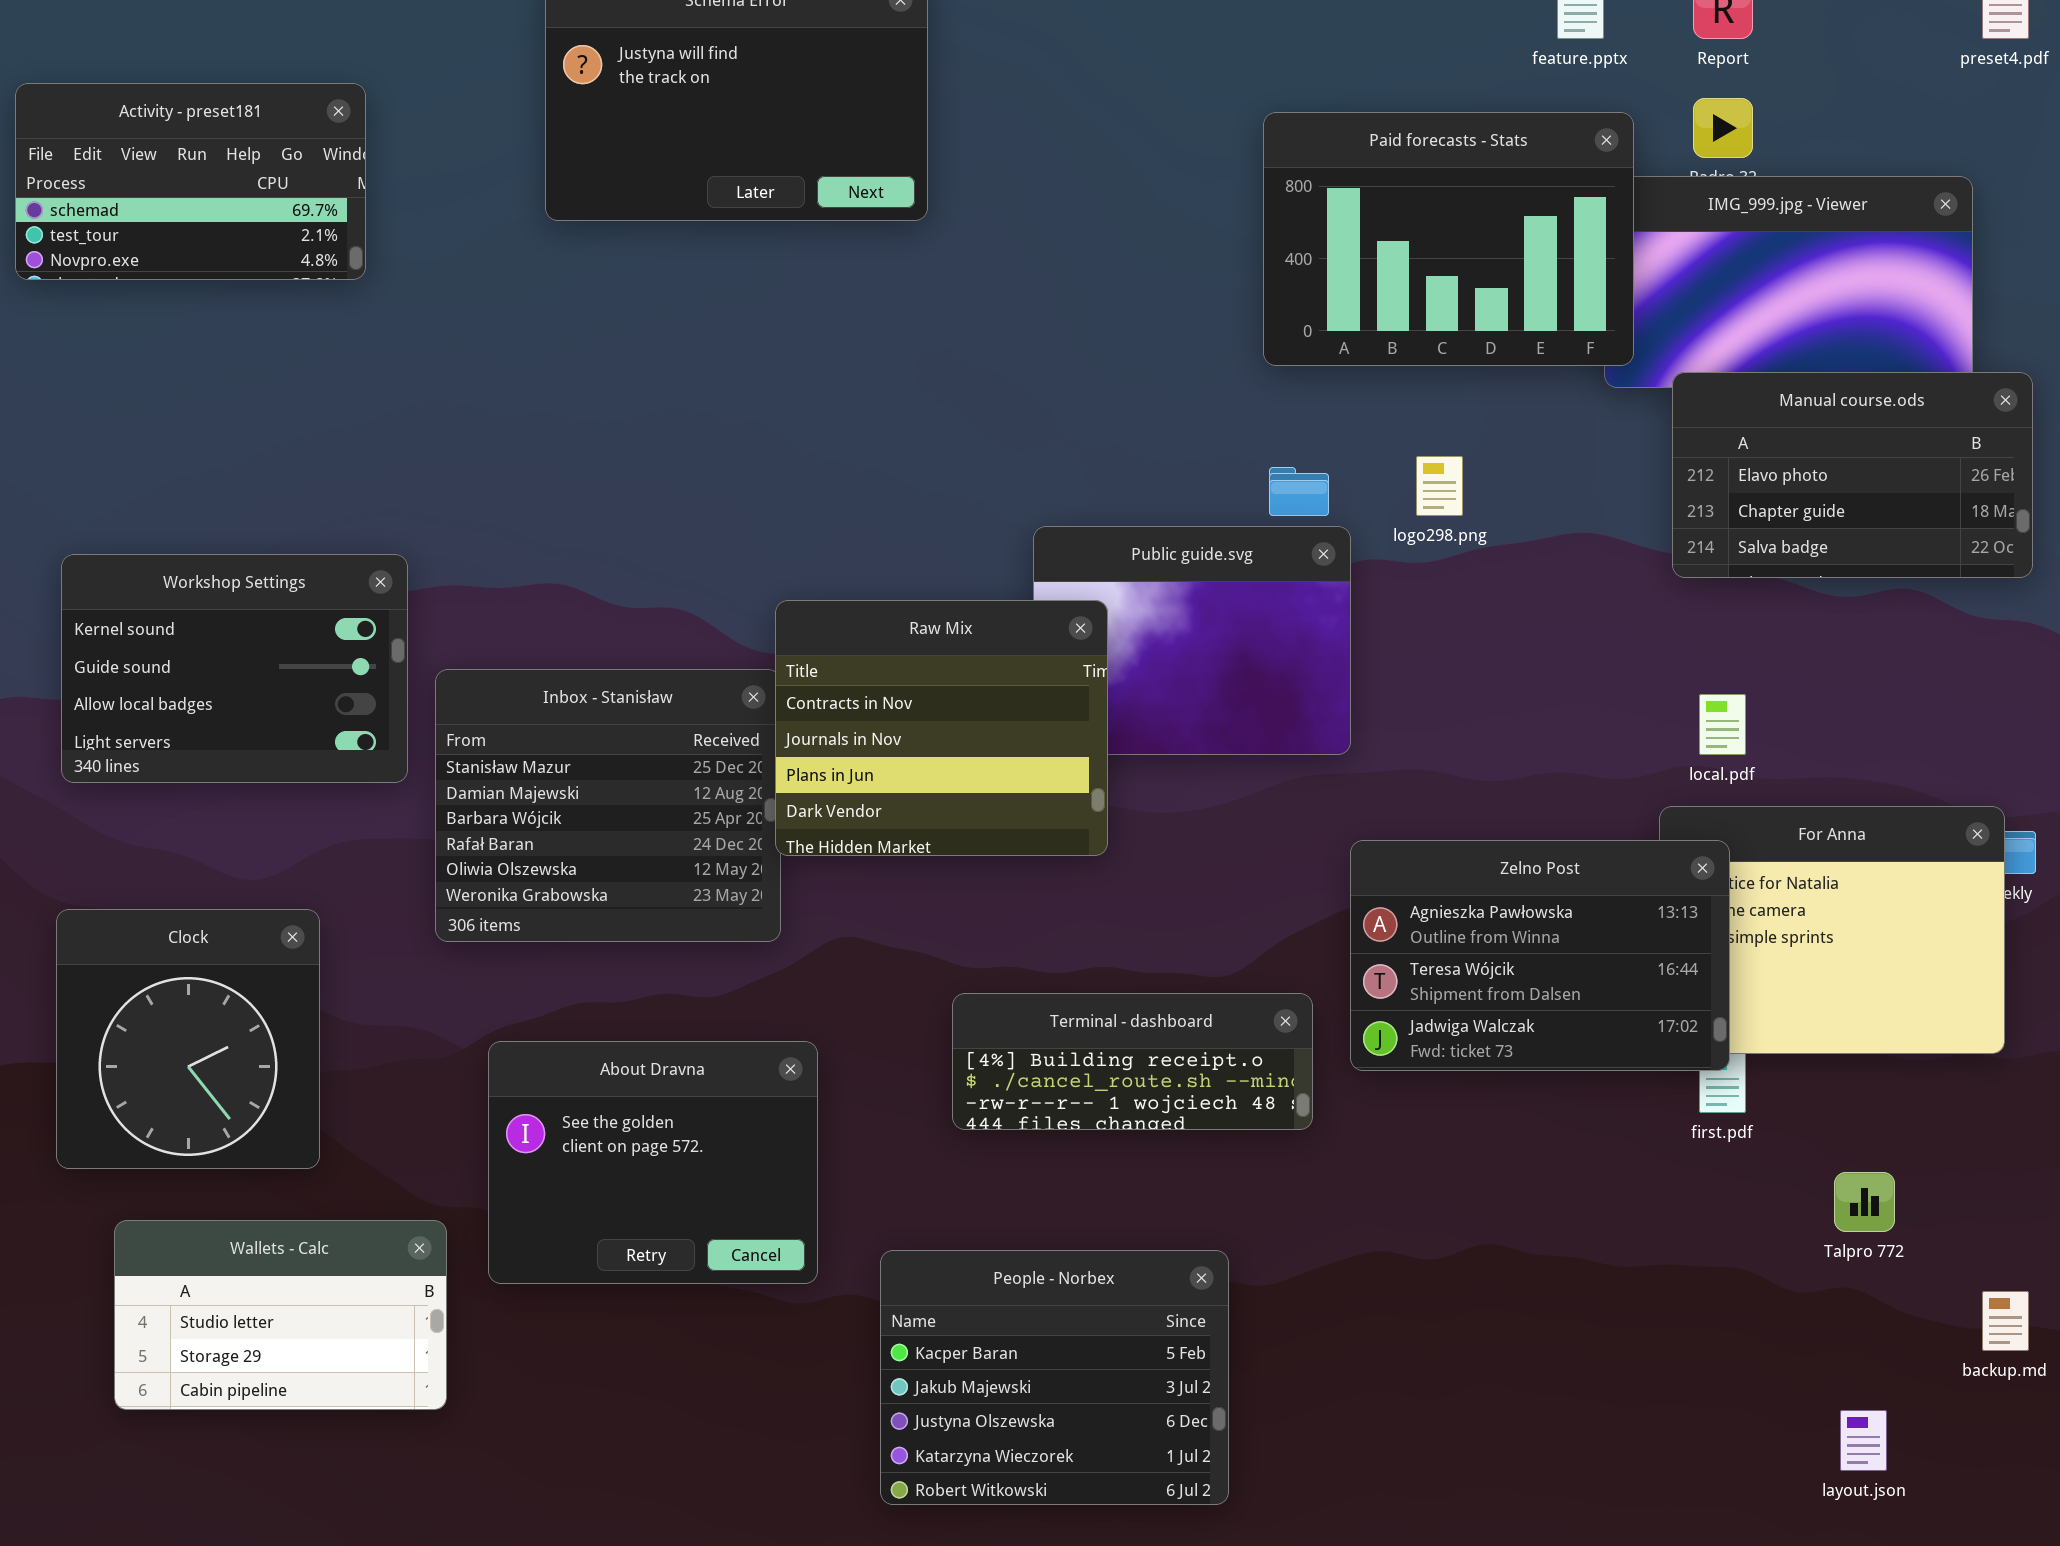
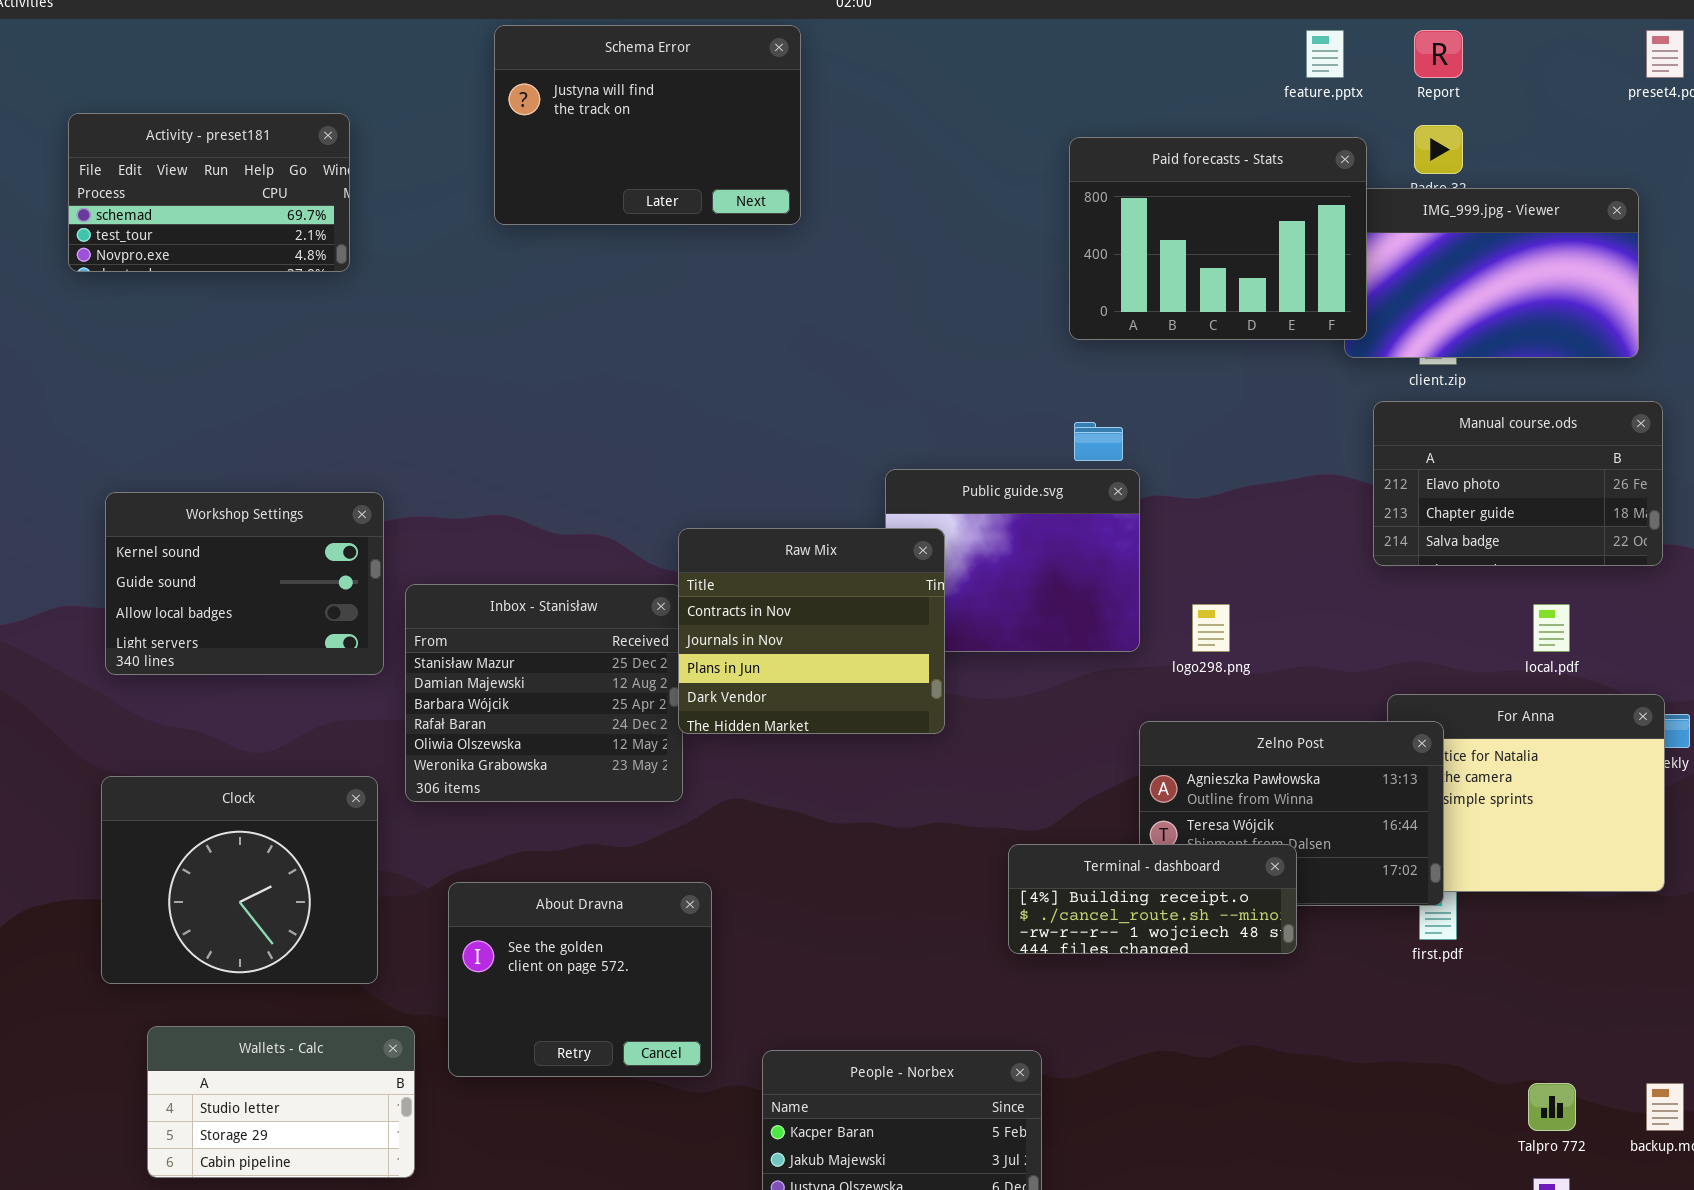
Manual course.ods: [1672,372,2033,578] -> [1373,401,1663,566], moved
logo298.png: [1416,456,1463,516] -> [1192,604,1230,652], moved
local.pdf: [1699,694,1746,755] -> [1533,604,1570,652], moved
Clock: [56,909,320,1169] -> [101,776,378,984], resized
Terminal - dashboard: [952,993,1313,1130] -> [1008,844,1297,954], moved
Talpro 772: [1834,1172,1895,1232] -> [1528,1083,1576,1131], moved

